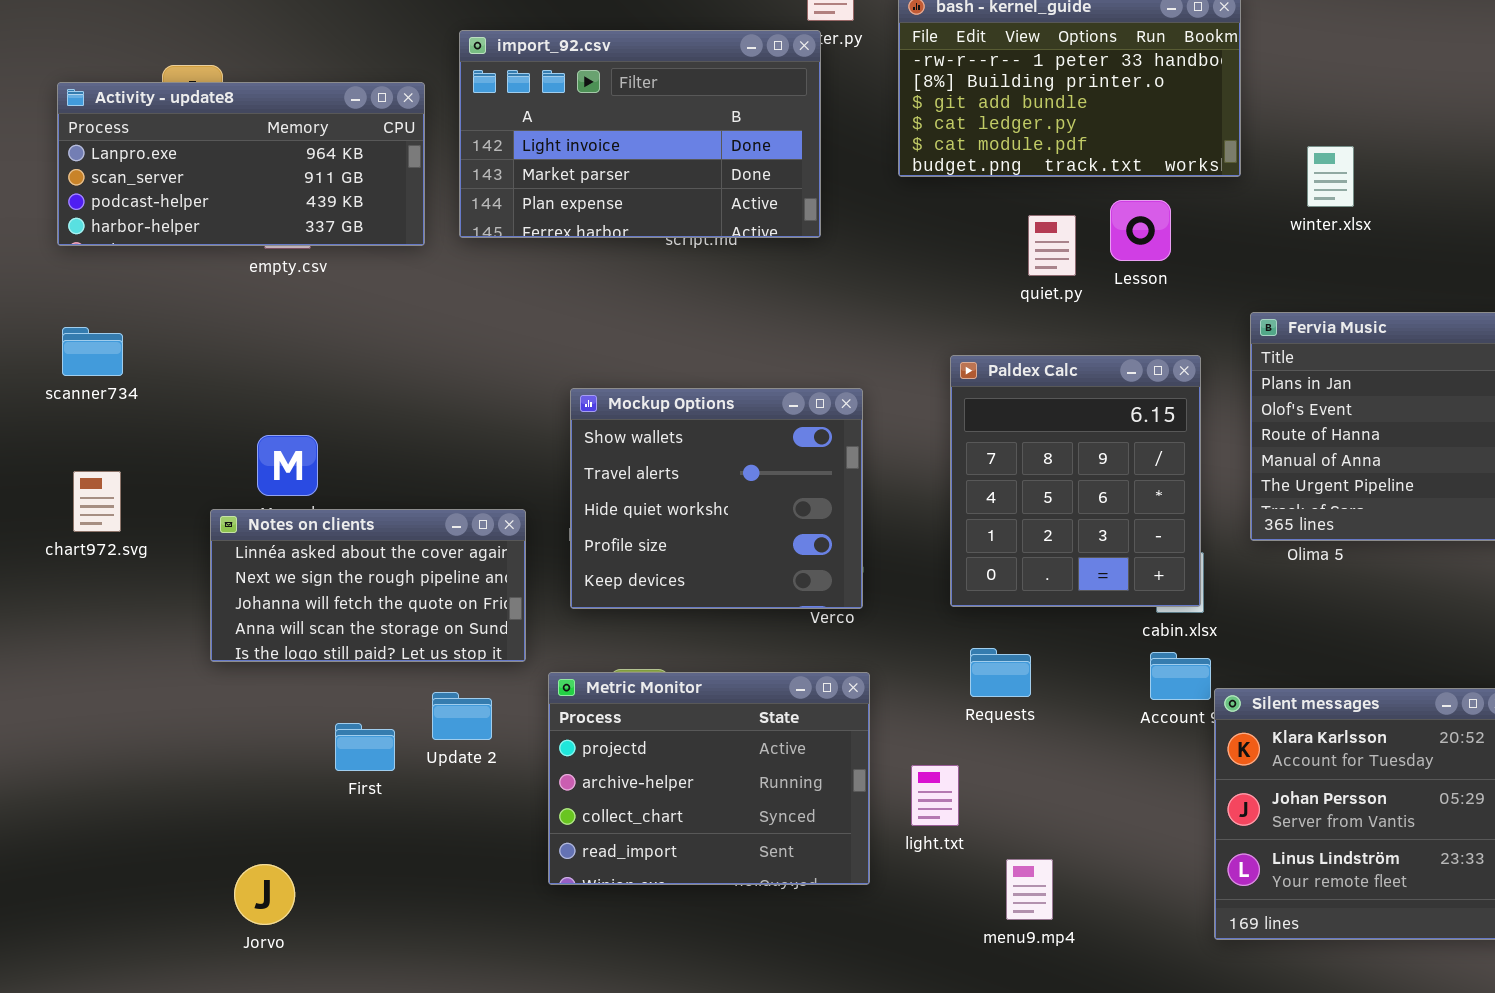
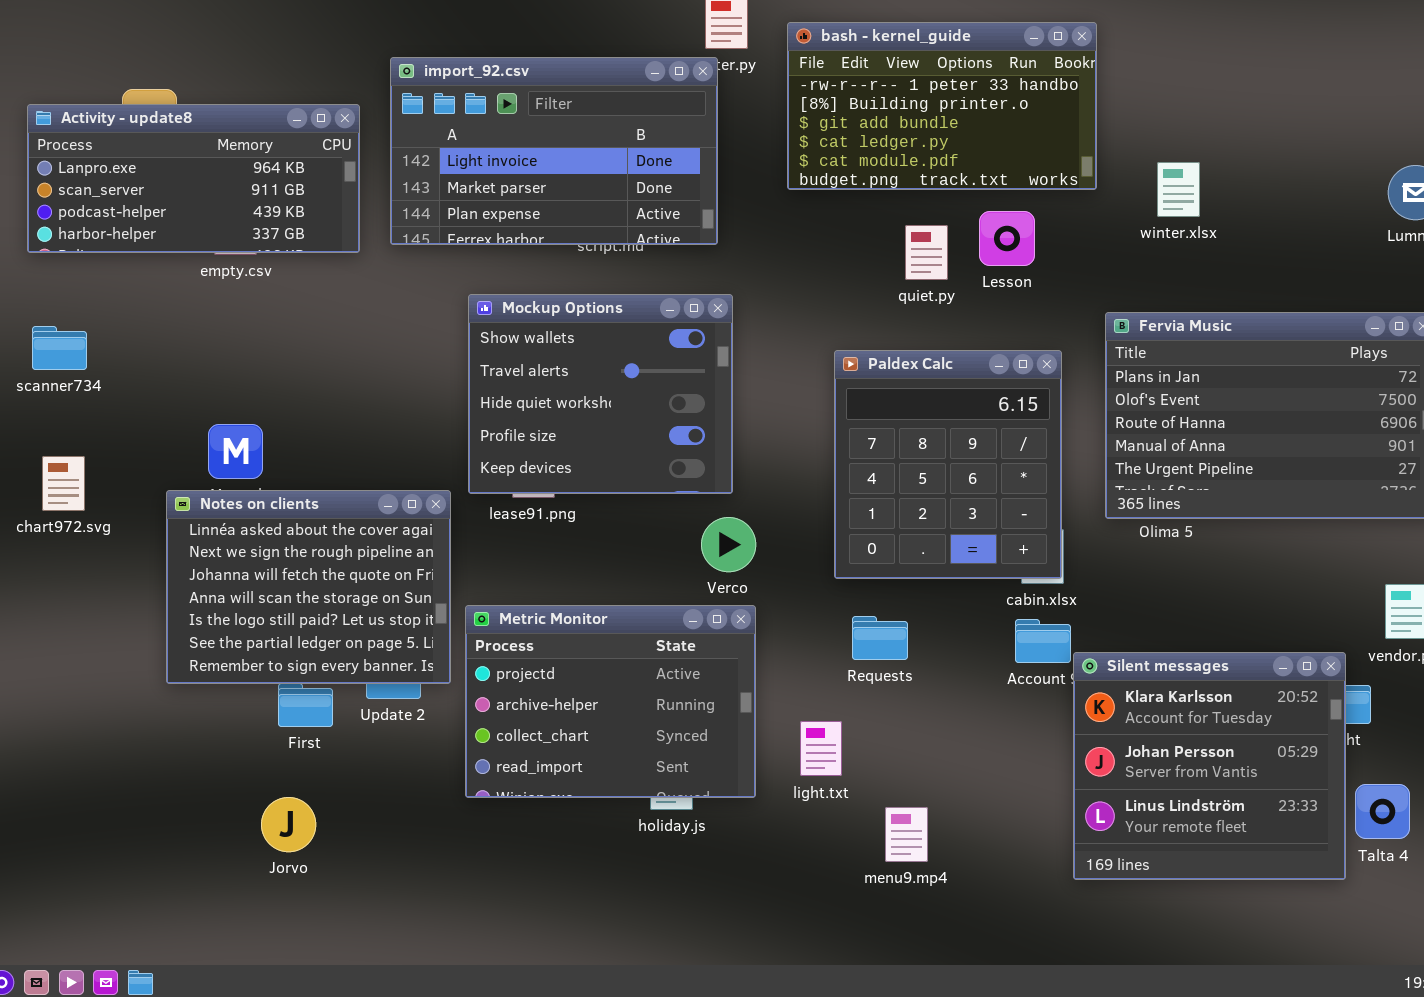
Mockup Options: [570,388,863,609] -> [468,294,733,494], moved
Notes on clients: [210,509,526,662] -> [166,490,451,684], resized
Metric Monitor: [548,672,870,885] -> [465,605,756,798], moved
Jorvo: [234,864,295,925] -> [261,797,316,852], moved

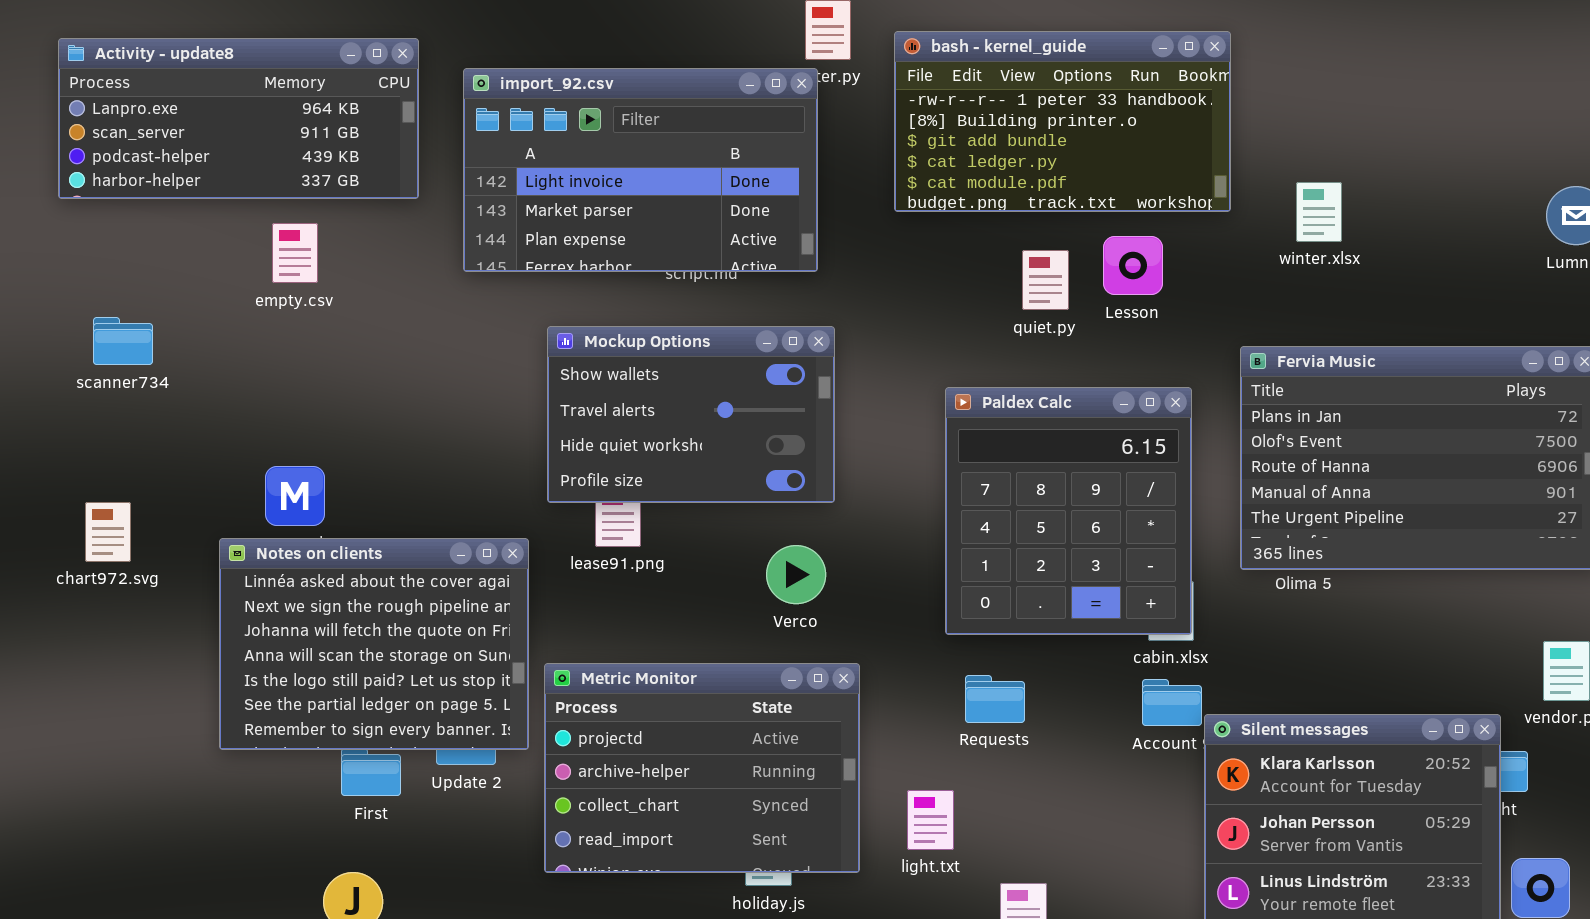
Activity - update8: [27,104,360,253] -> [58,38,419,199], moved
Mockup Options: [468,294,733,494] -> [547,326,835,503], resized
scanner734: [32,326,87,370] -> [93,317,153,365], moved
Verco: [701,517,756,572] -> [766,545,826,604], moved

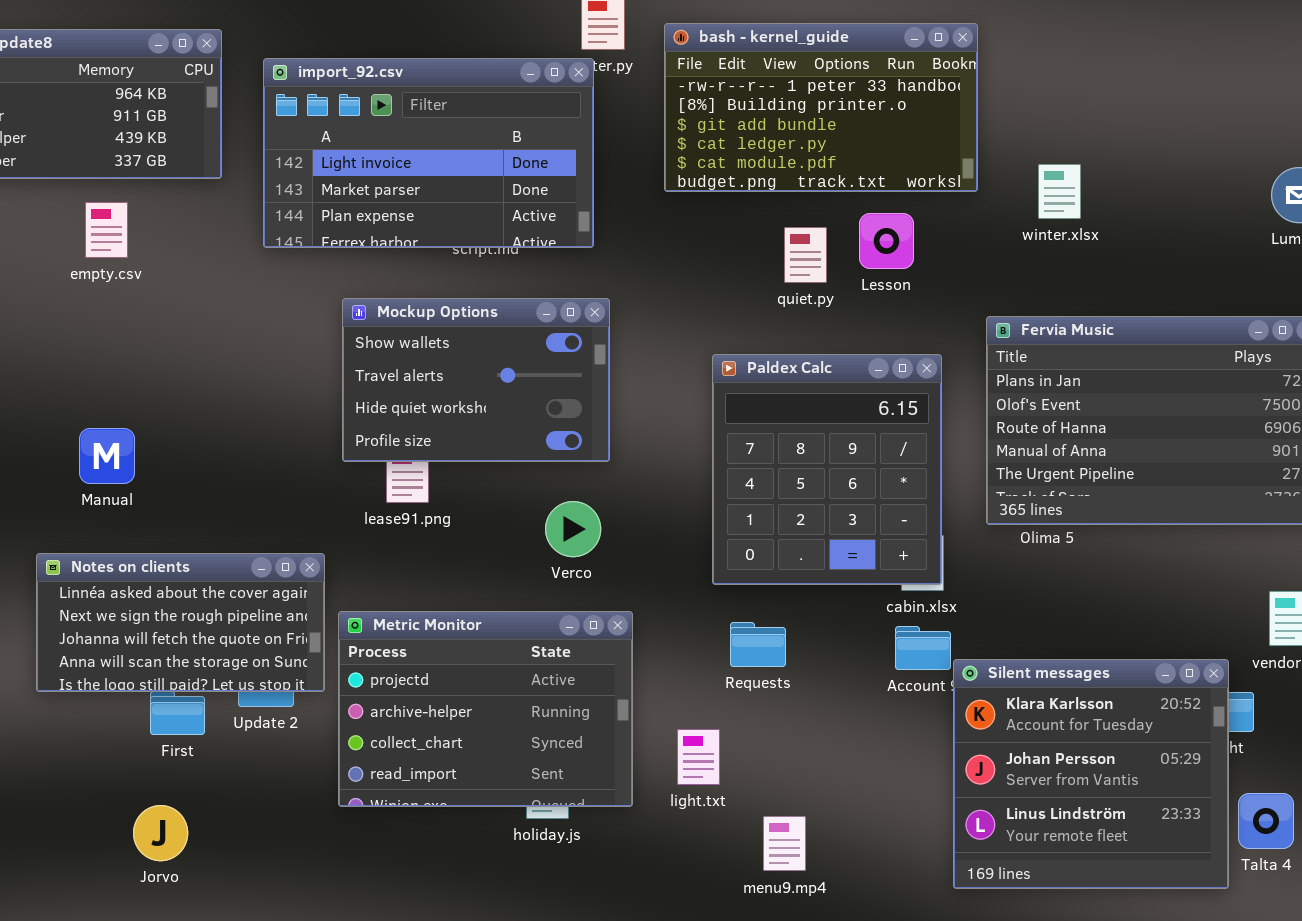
Notes on clients: [219,538,529,750] -> [36,553,325,692], resized

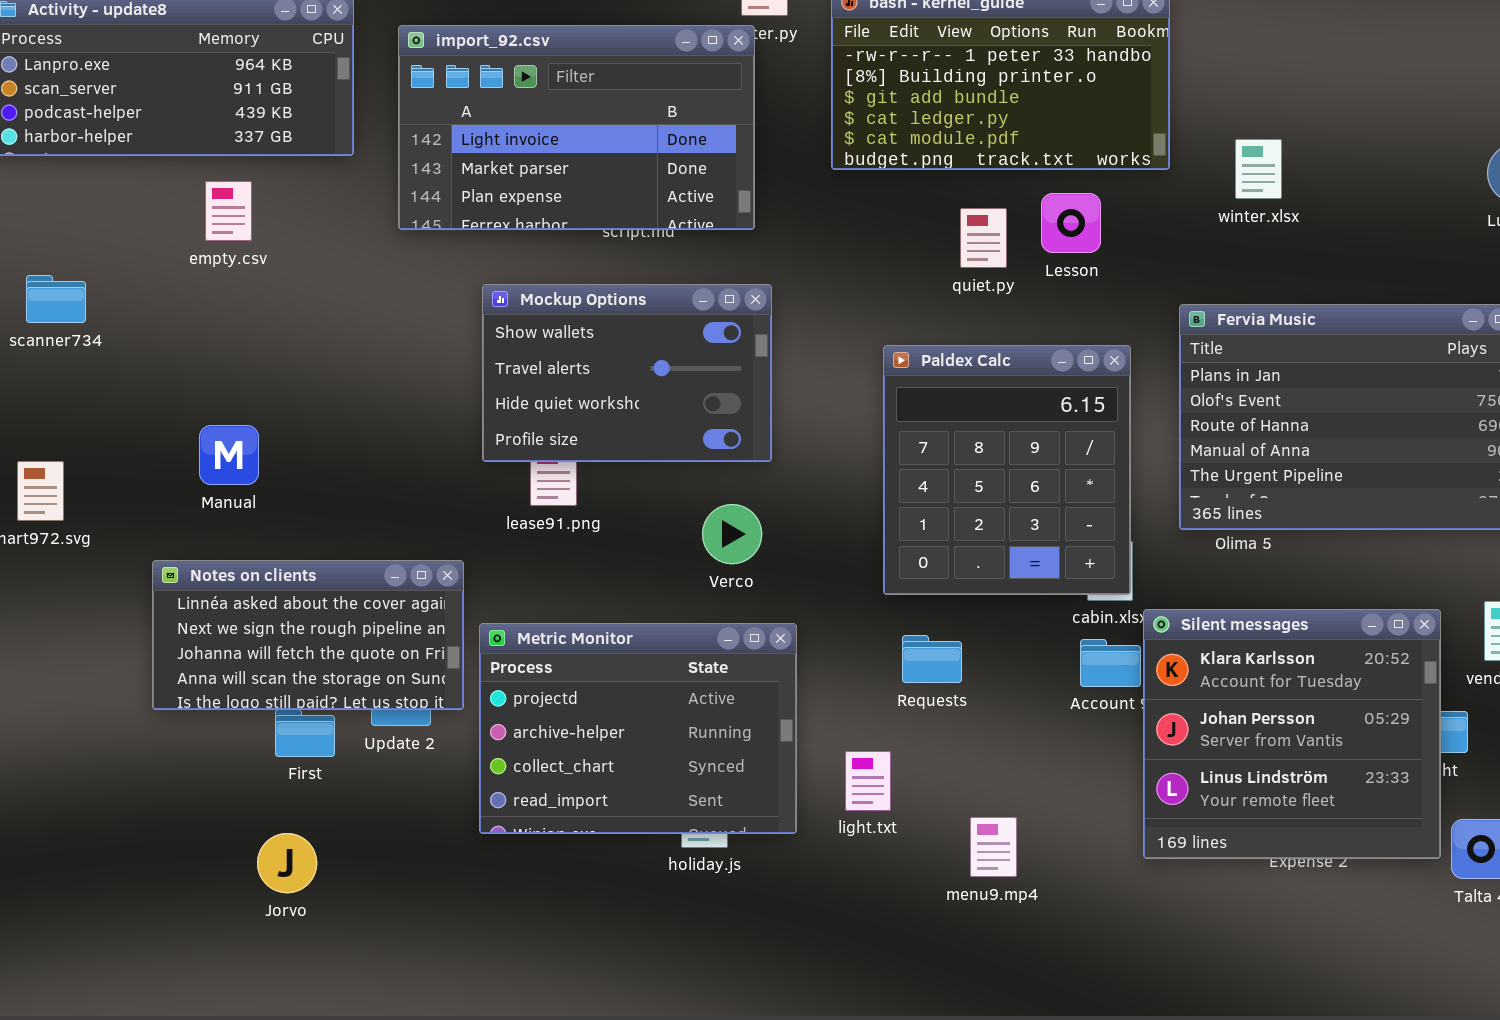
Silent messages: [953,659,1229,889] -> [1143,609,1441,859], moved
menu9.mp4: [763,816,806,871] -> [970,817,1017,877], moved

